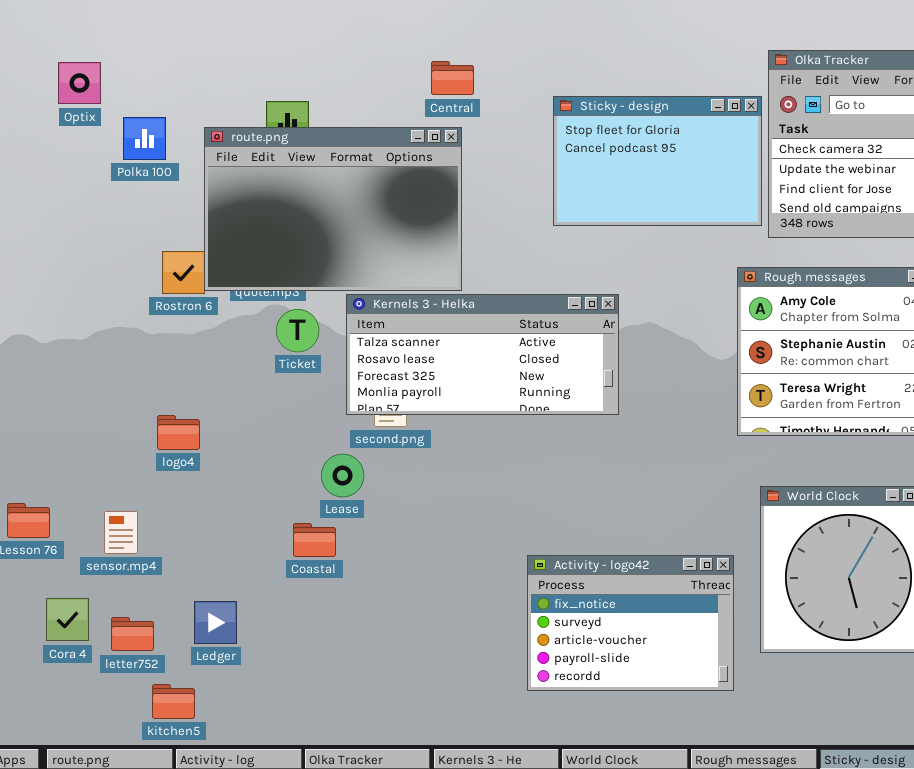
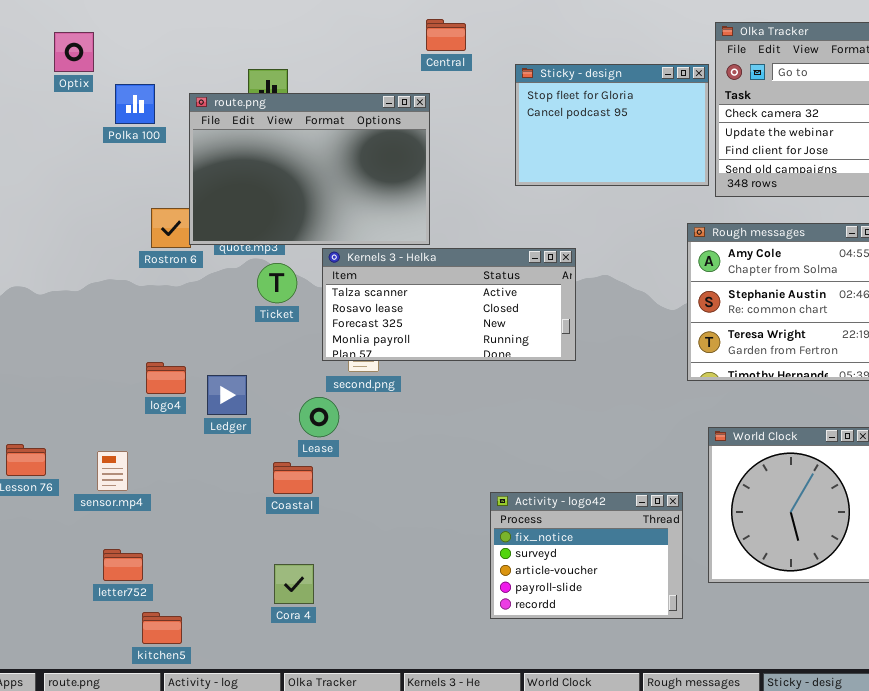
Central: [431,61,474,95] -> [426,19,466,51], moved
Cora 4: [46,598,89,641] -> [274,564,314,604], moved
Ledger: [194,601,237,644] -> [207,375,247,415], moved

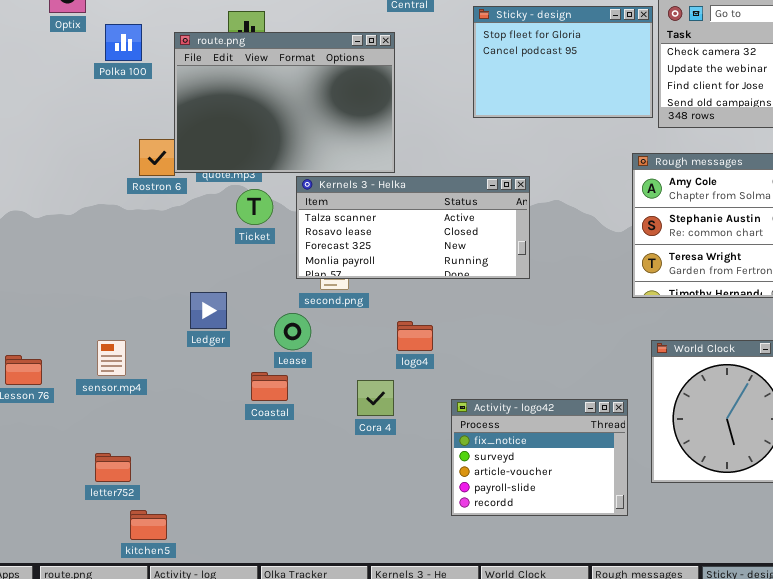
logo4: [146,362,186,394] -> [397,321,433,351], moved
sensor.mp4: [97,451,128,491] -> [97,340,126,376], moved
Cora 4: [274,564,314,604] -> [357,380,394,416], moved

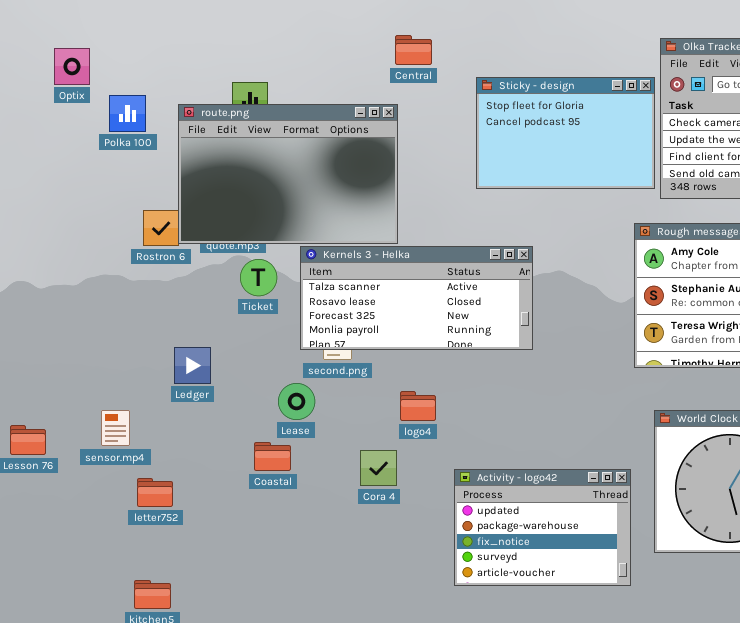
Ledger: [190,292,227,329] -> [174,347,211,384], moved
Activity - logo42: [451,399,628,516] -> [454,469,631,586], scrolled up 2 rows
letter752: [95,453,131,482] -> [137,478,173,507], moved

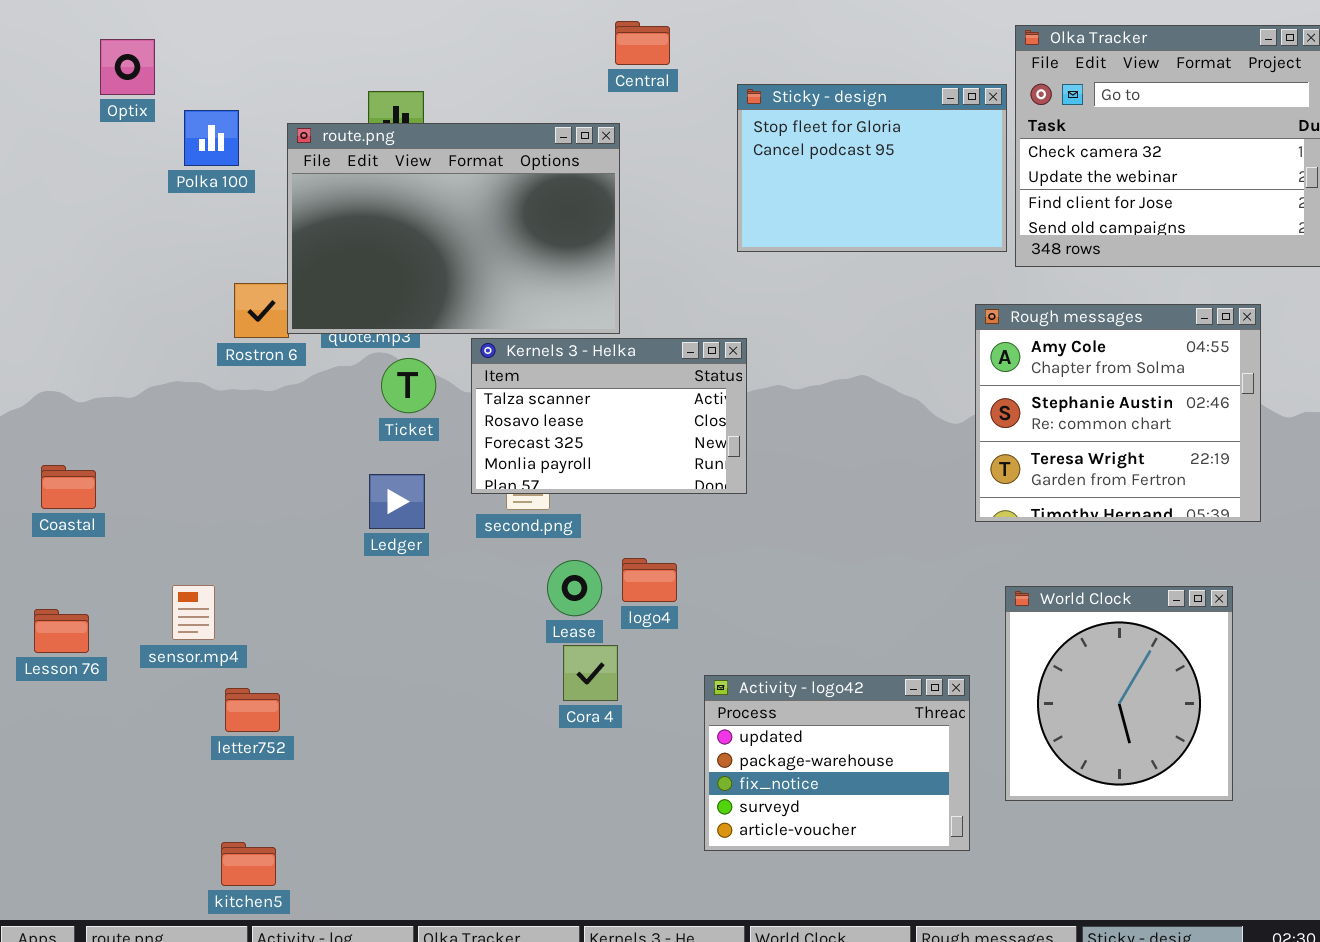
Kernels 3 - Helka: [300,246,533,350] -> [471,338,747,494], resized
Ledger: [174,347,211,384] -> [369,474,425,529], moved
Lease: [278,383,315,420] -> [547,560,602,616], moved
Coastal: [254,442,291,471] -> [41,465,96,509], moved

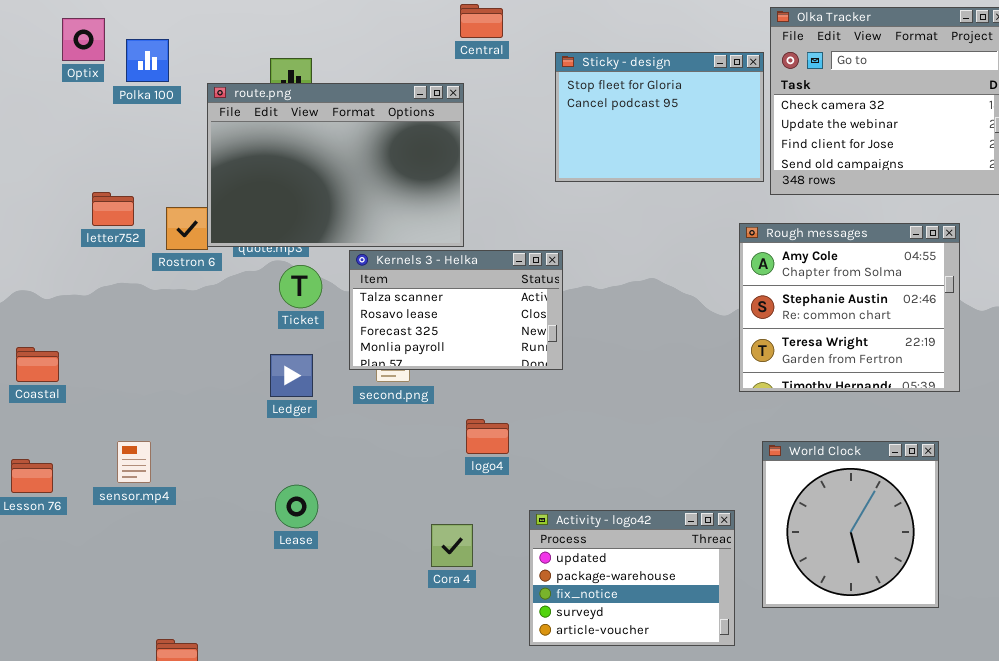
Polka 100: [184,110,239,166] -> [126,39,169,82], moved
Lease: [547,560,602,616] -> [275,485,318,528], moved
Cora 4: [563,645,618,701] -> [431,524,473,567], moved
letter752: [225,688,280,732] -> [92,192,134,226], moved

